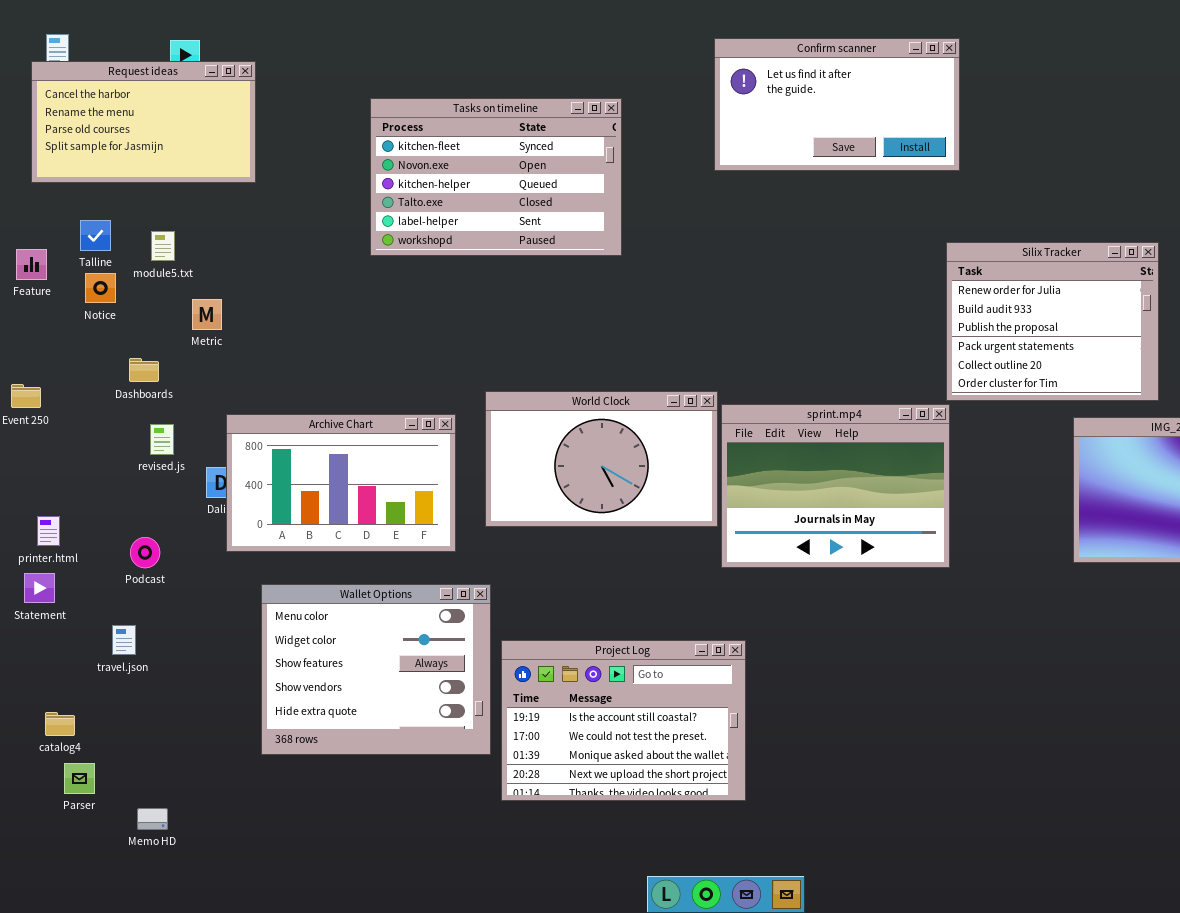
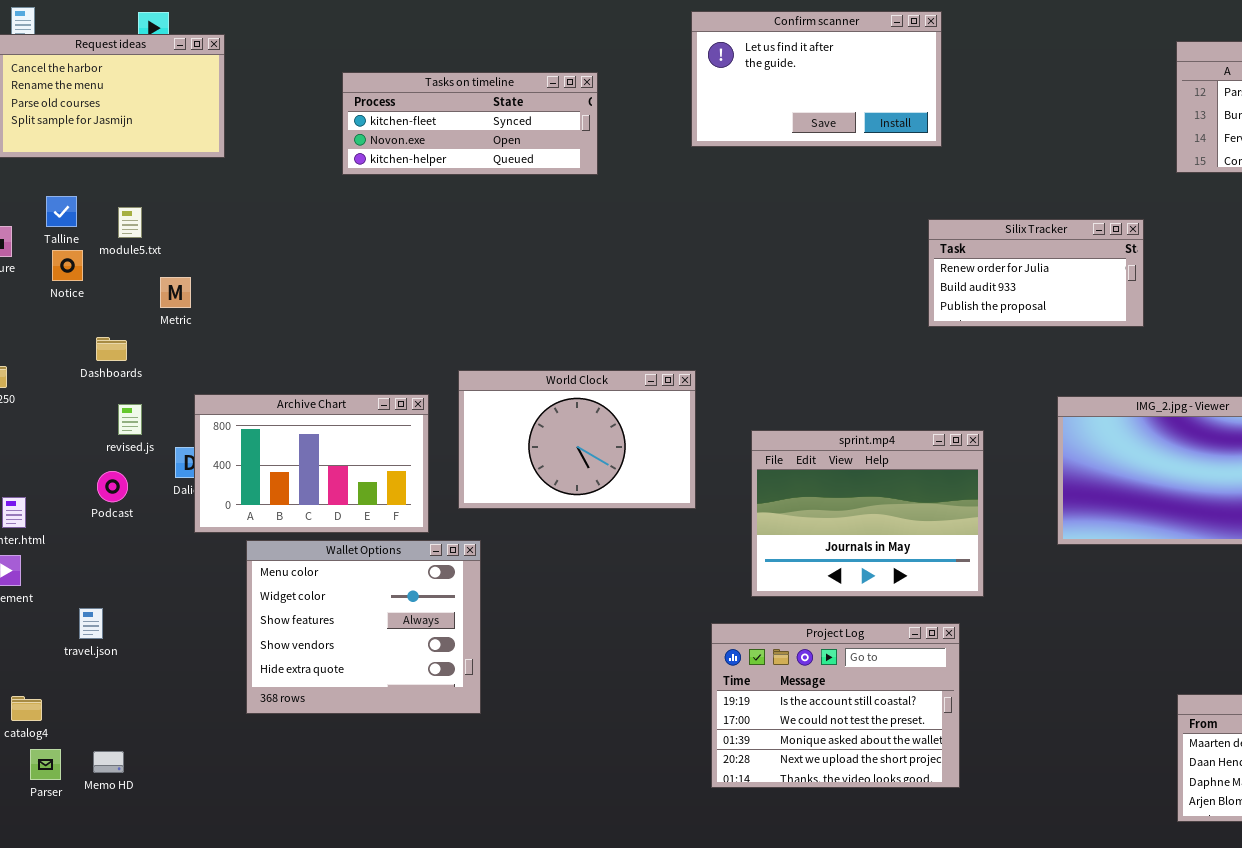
Tasks on timeline: [370,98,622,256] -> [342,72,598,175], resized
Silix Tracker: [946,242,1159,401] -> [928,219,1144,327], resized
sprint.mp4: [721,404,950,568] -> [751,430,984,597], moved
Podcast: [130,537,160,568] -> [97,471,128,502], moved
Wallet Options: [261,584,491,755] -> [246,540,481,714], moved
Project Log: [501,640,746,801] -> [711,623,960,788], moved
Memo HD: [137,808,168,830] -> [93,751,124,773], moved

